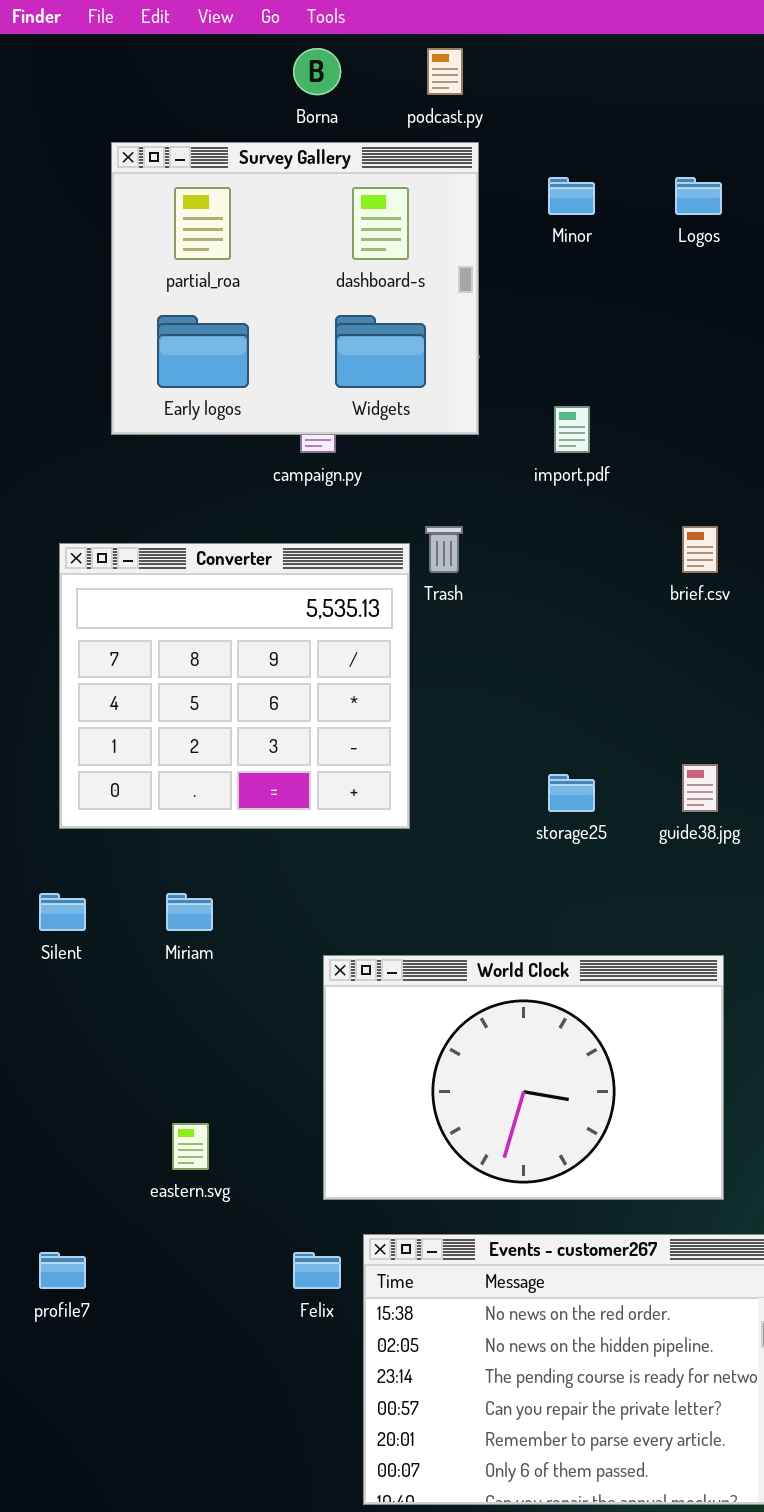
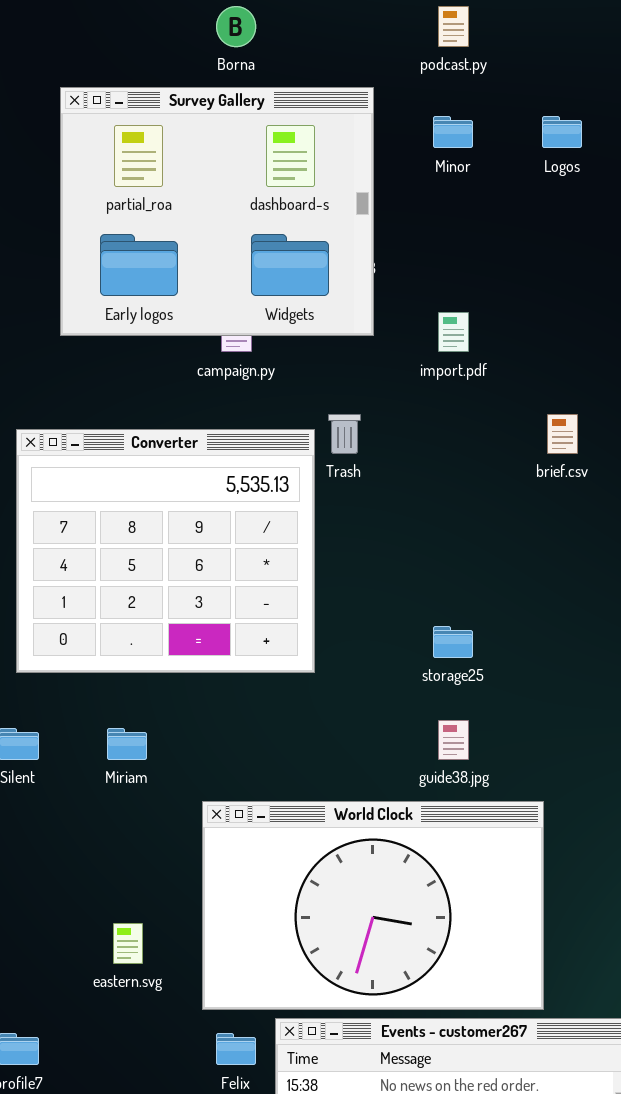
podcast.py: [427,48,463,95] -> [438,6,469,47], moved
guide38.jpg: [682,764,718,812] -> [438,720,469,760], moved
World Clock: [323,955,724,1200] -> [202,801,544,1010], moved

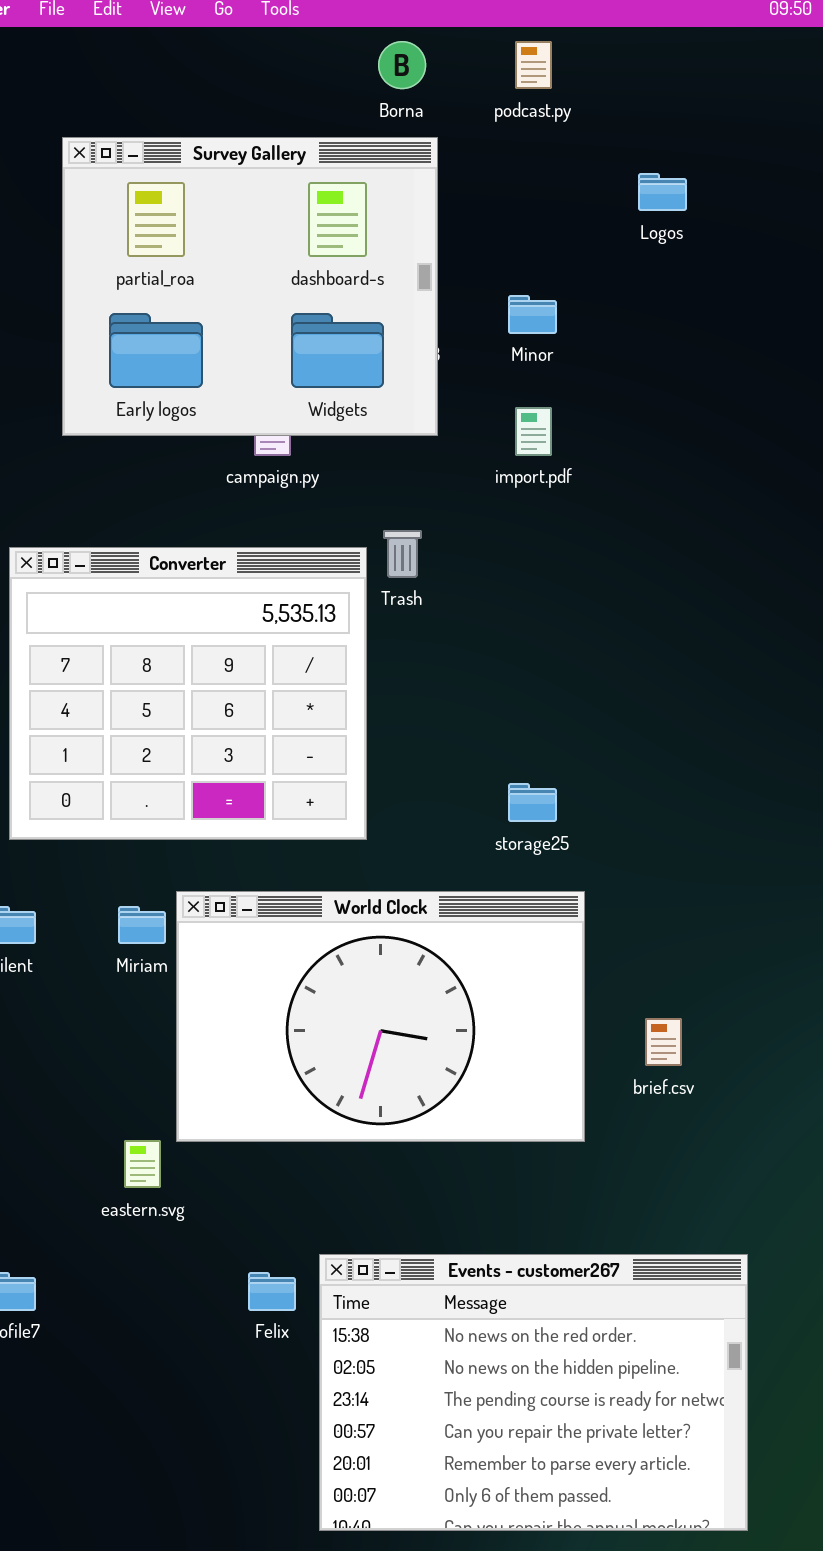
Borna: [216,6,256,47] -> [378,41,426,89], moved
Minor: [433,116,473,148] -> [508,295,557,334], moved
brief.csv: [547,414,578,454] -> [645,1018,682,1066], moved
World Clock: [202,801,544,1010] -> [176,891,585,1142], moved

